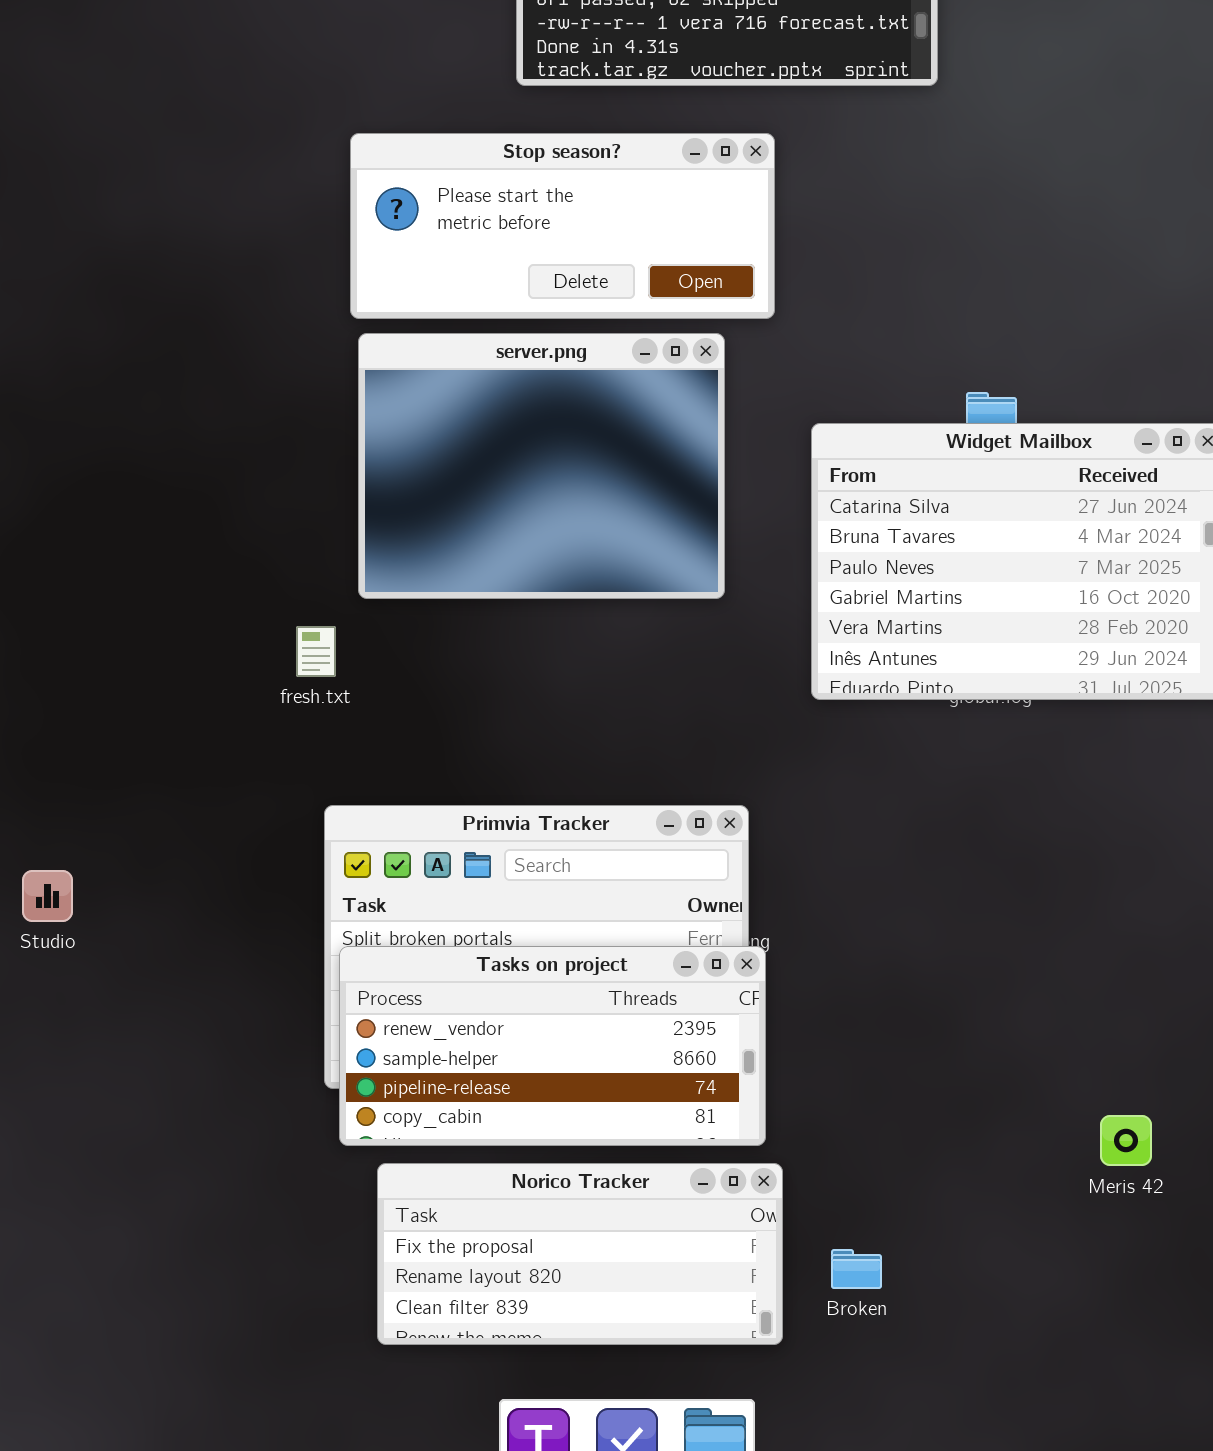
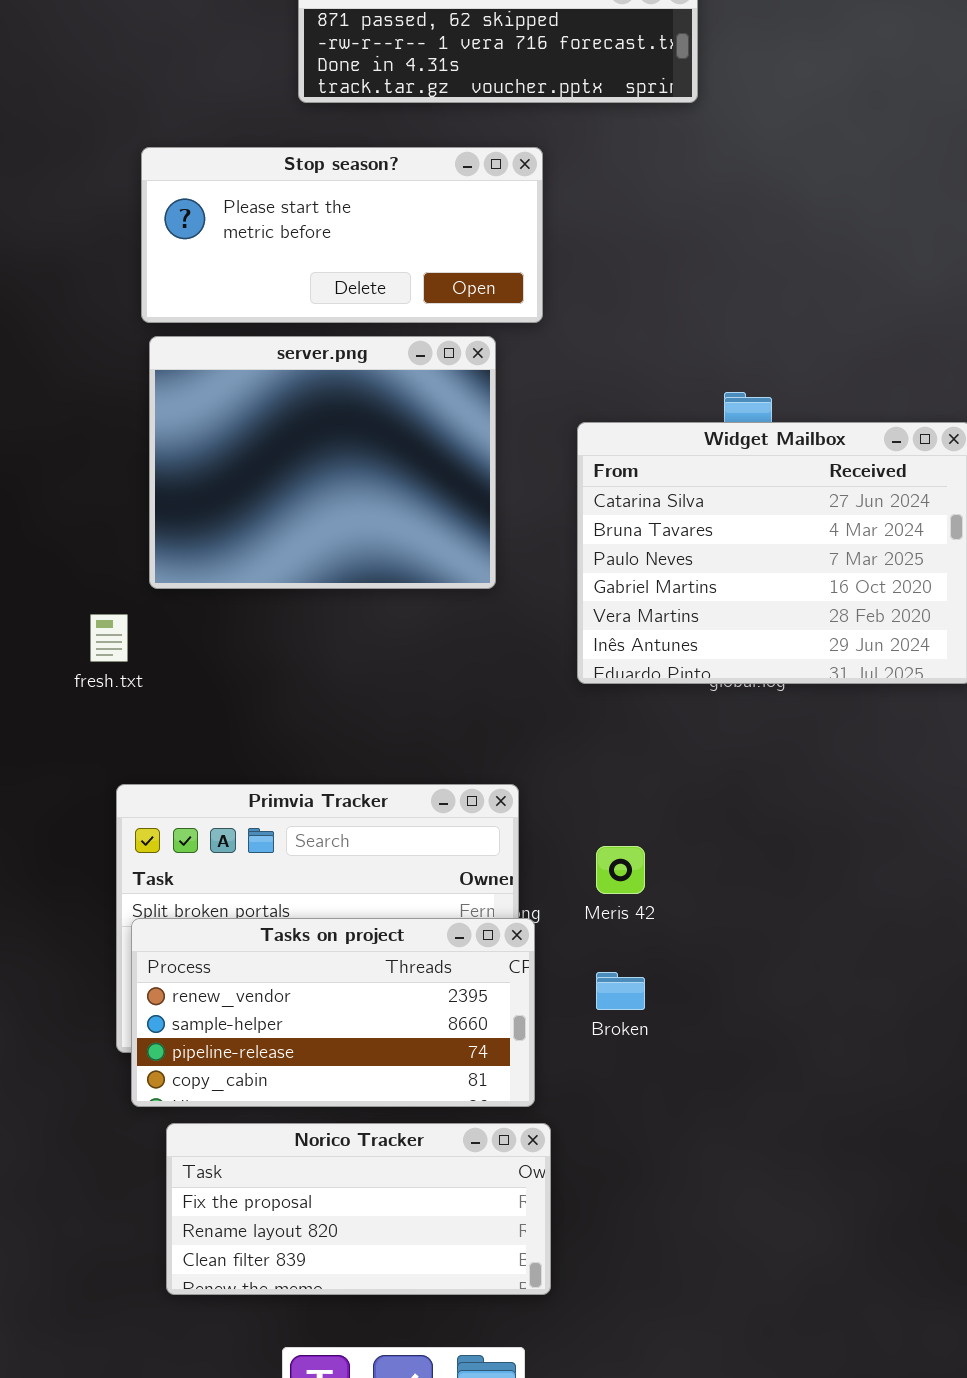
Meris 42: [1100,1115,1152,1166] -> [596,846,645,894], moved
Broken: [831,1249,882,1289] -> [596,972,645,1010], moved

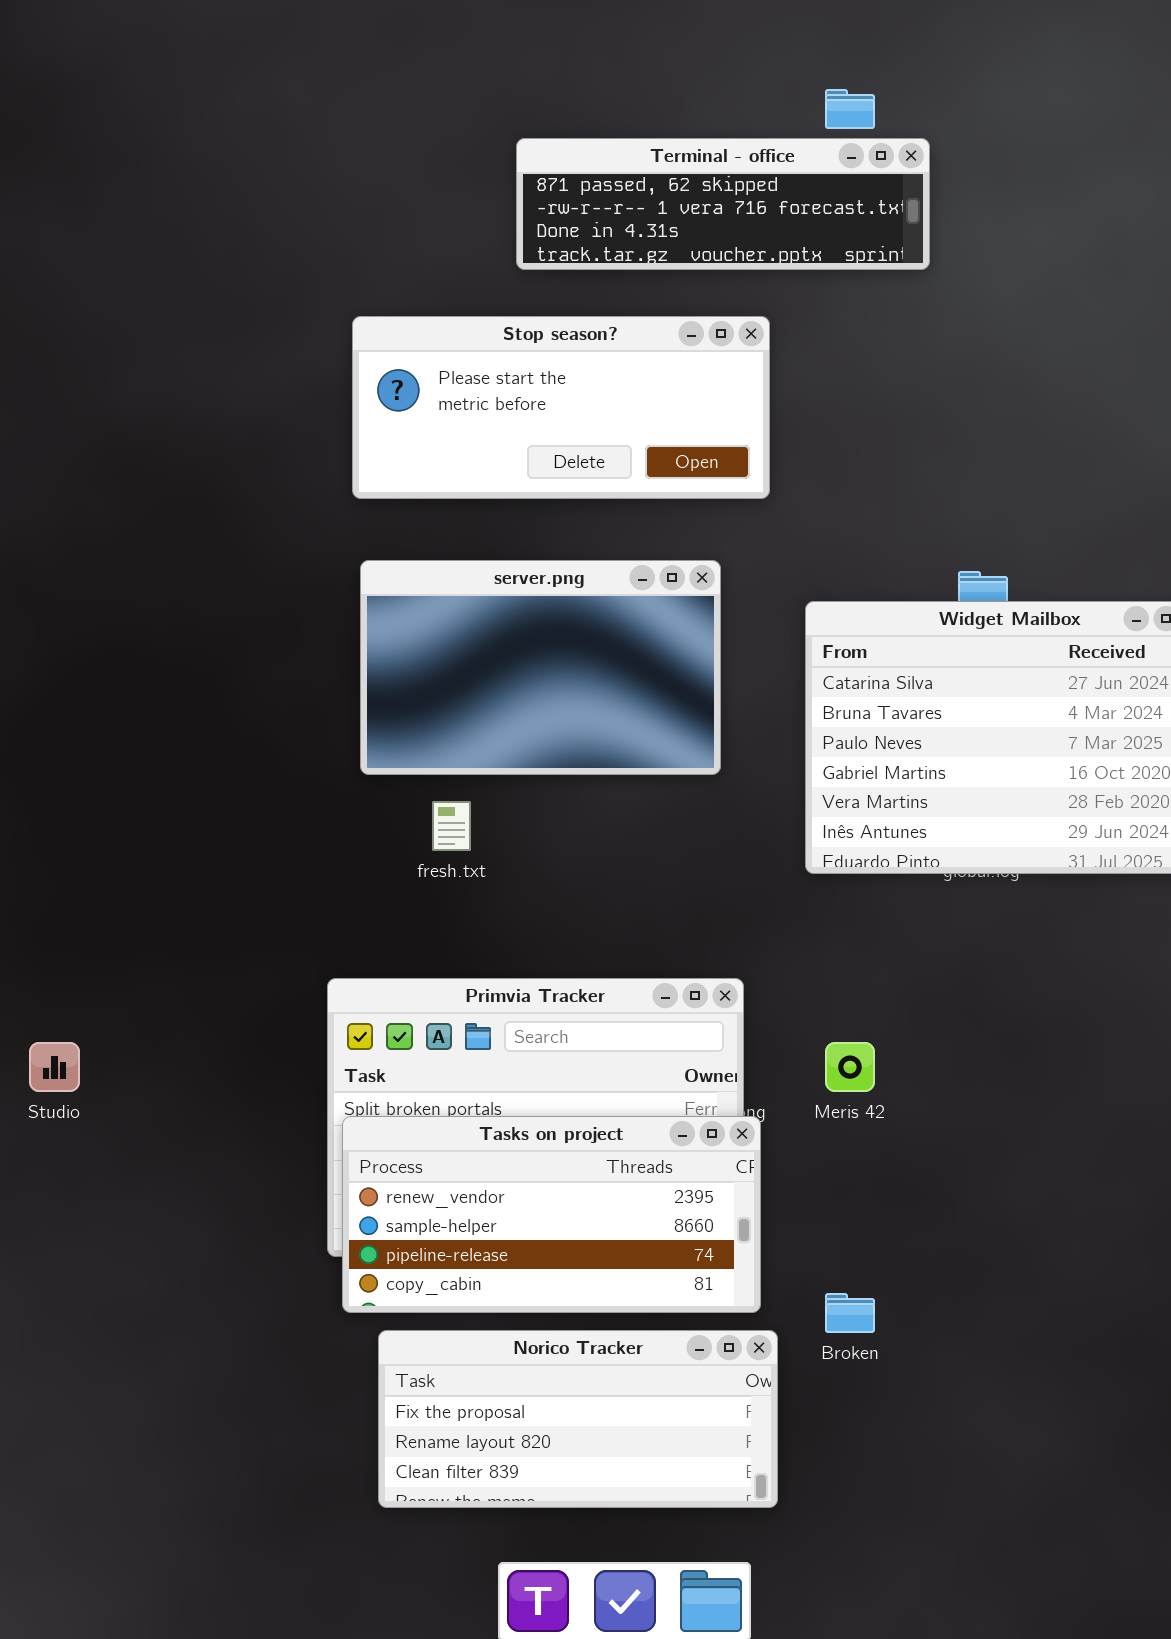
server.png: [149,336,496,589] -> [360,560,721,775], resized
fresh.txt: [90,614,128,662] -> [432,801,471,851], moved
Broken: [596,972,645,1010] -> [825,1293,875,1333], moved

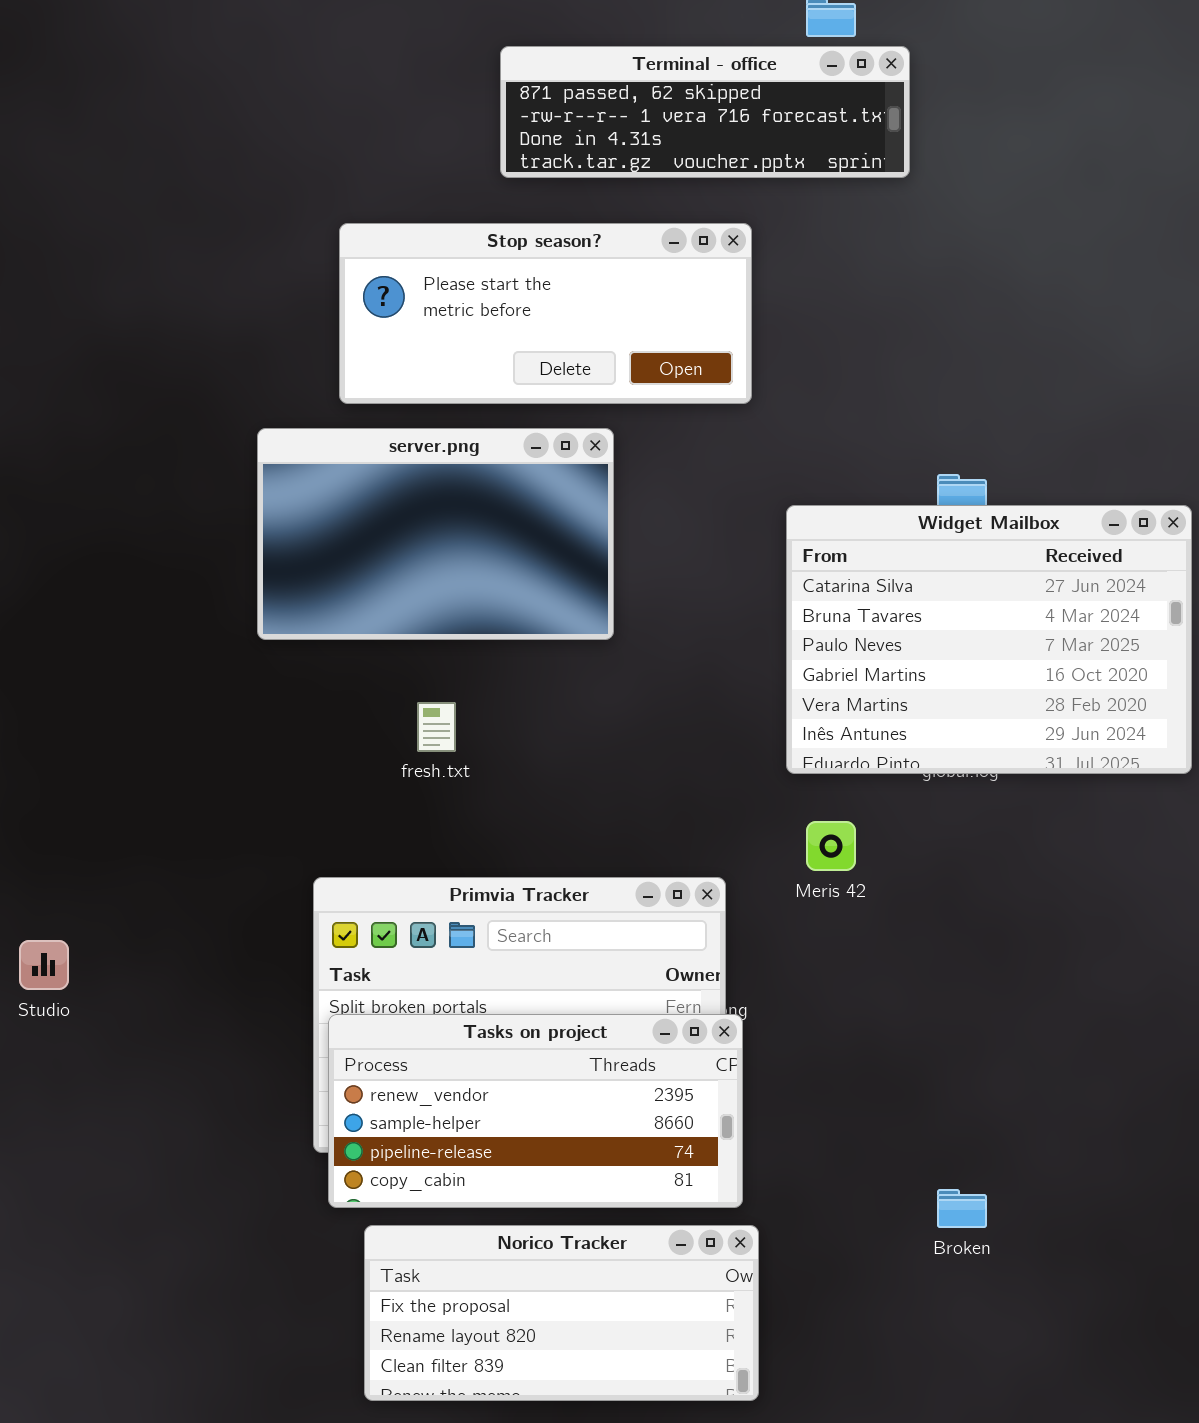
server.png: [360,560,721,775] -> [257,428,614,640], moved
Meris 42: [825,1042,875,1092] -> [806,821,856,871], moved
Broken: [825,1293,875,1333] -> [937,1189,987,1228], moved

